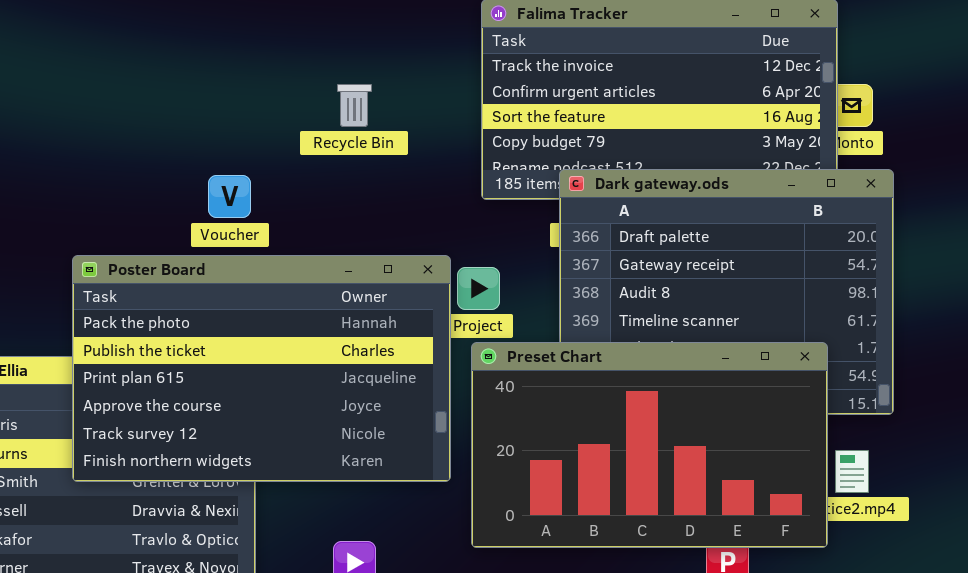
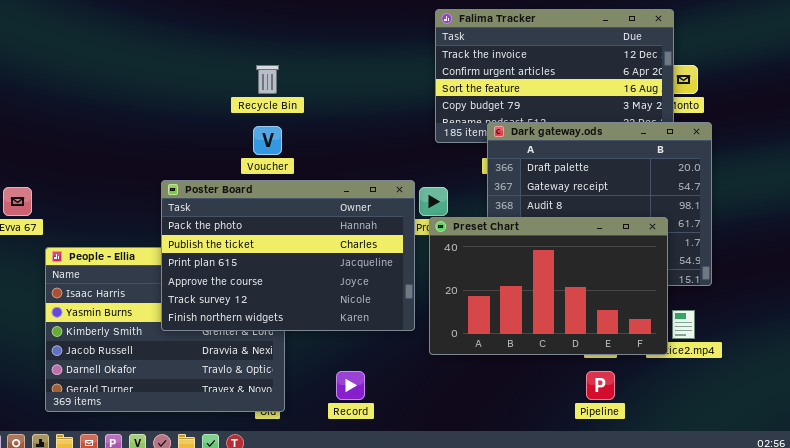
Recycle Bin: [337,84,372,127] -> [256,65,279,94], moved
Preset Chart: [471,342,828,548] -> [429,217,668,355], moved

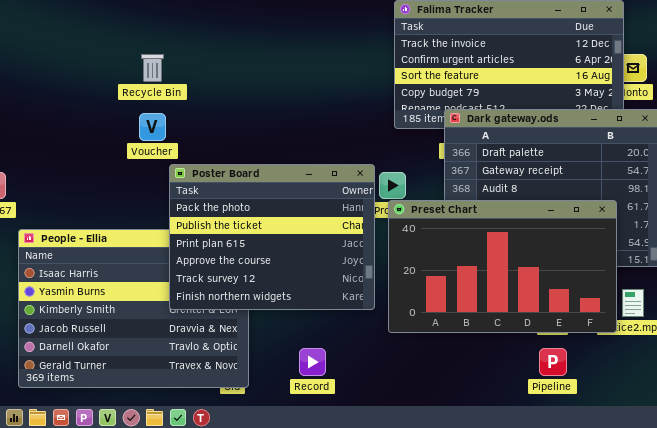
Recycle Bin: [256,65,279,94] -> [141,54,164,82], moved
Voucher: [253,126,282,155] -> [139,113,166,141], moved
Poster Board: [161,180,415,331] -> [169,164,375,310], resized

